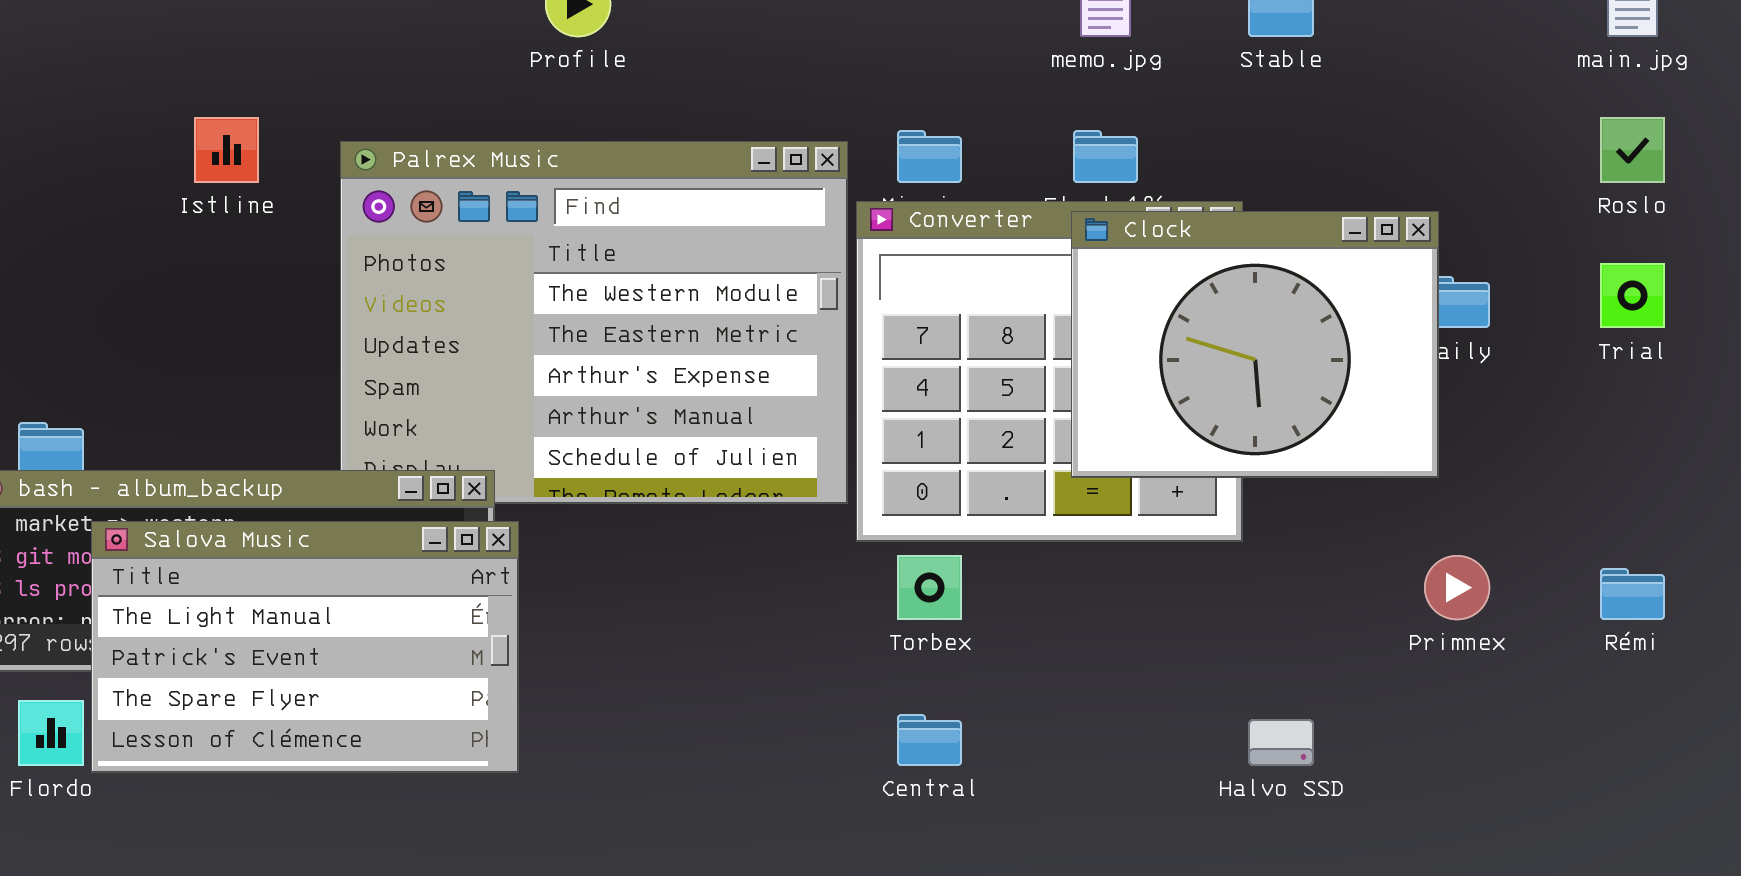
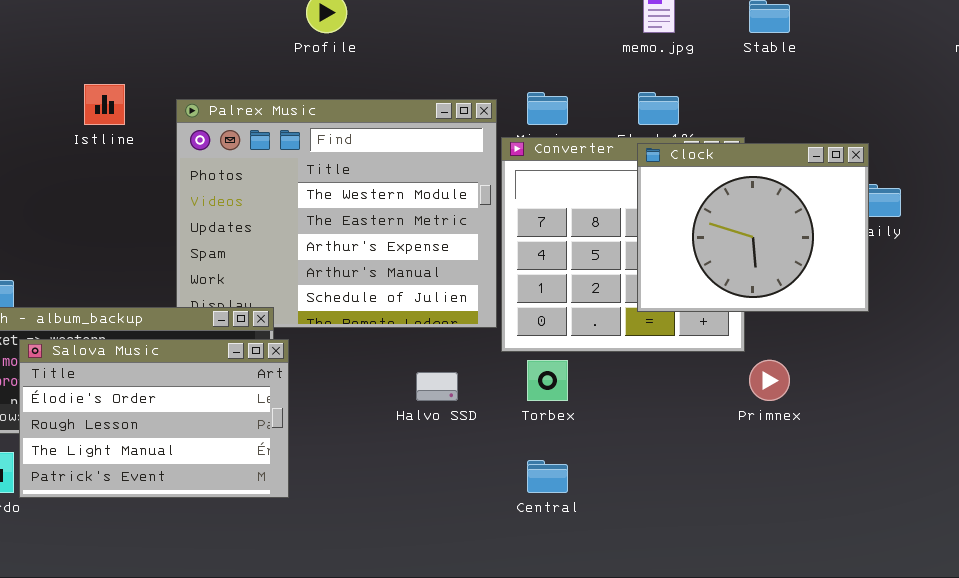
Salova Music: [91,521,519,773] -> [19,339,289,498], scrolled up 2 rows
Primnex: [1424,555,1490,620] -> [749,360,790,401], moved
Halvo SSD: [1248,719,1314,766] -> [416,372,458,401], moved

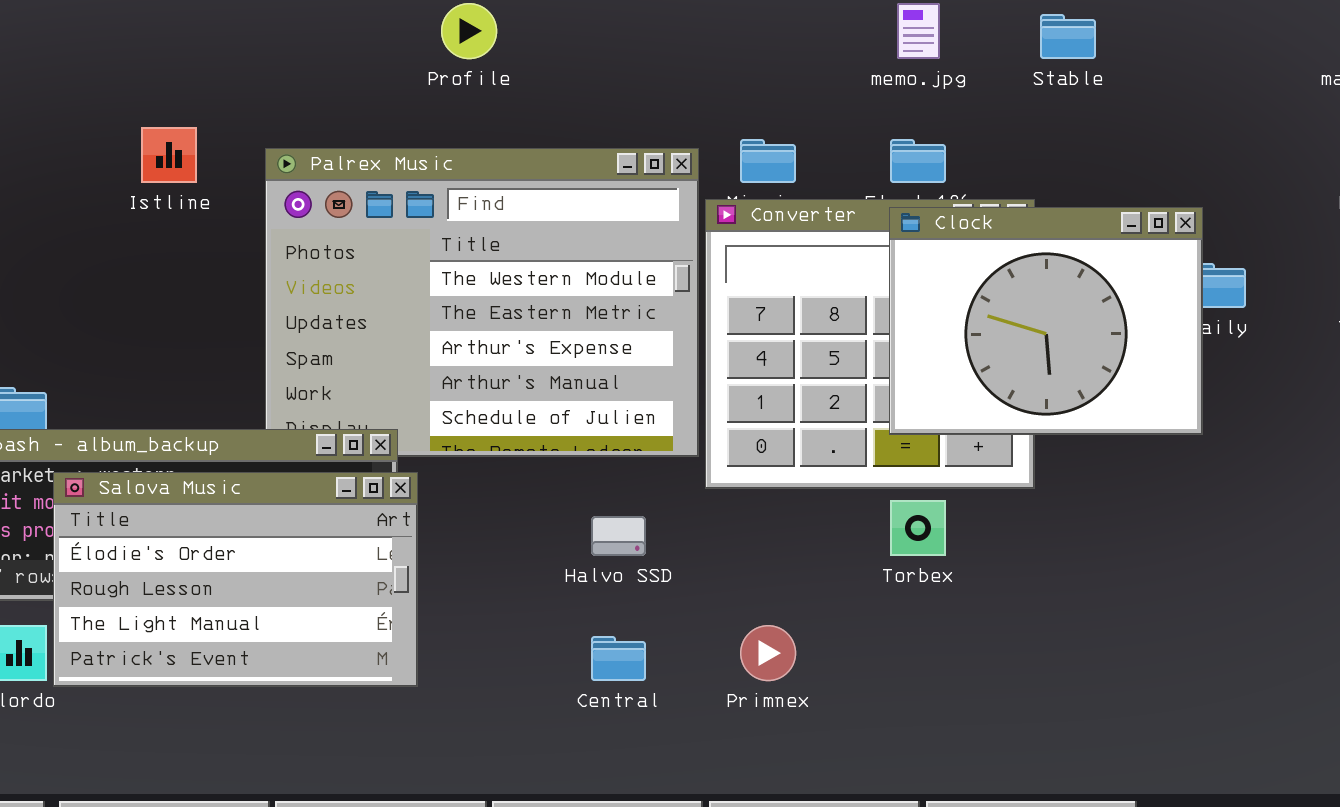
Torbex: [527,360,568,401] -> [890,500,946,556], moved
Primnex: [749,360,790,401] -> [740,625,796,681], moved
Central: [527,460,568,493] -> [591,636,646,681], moved

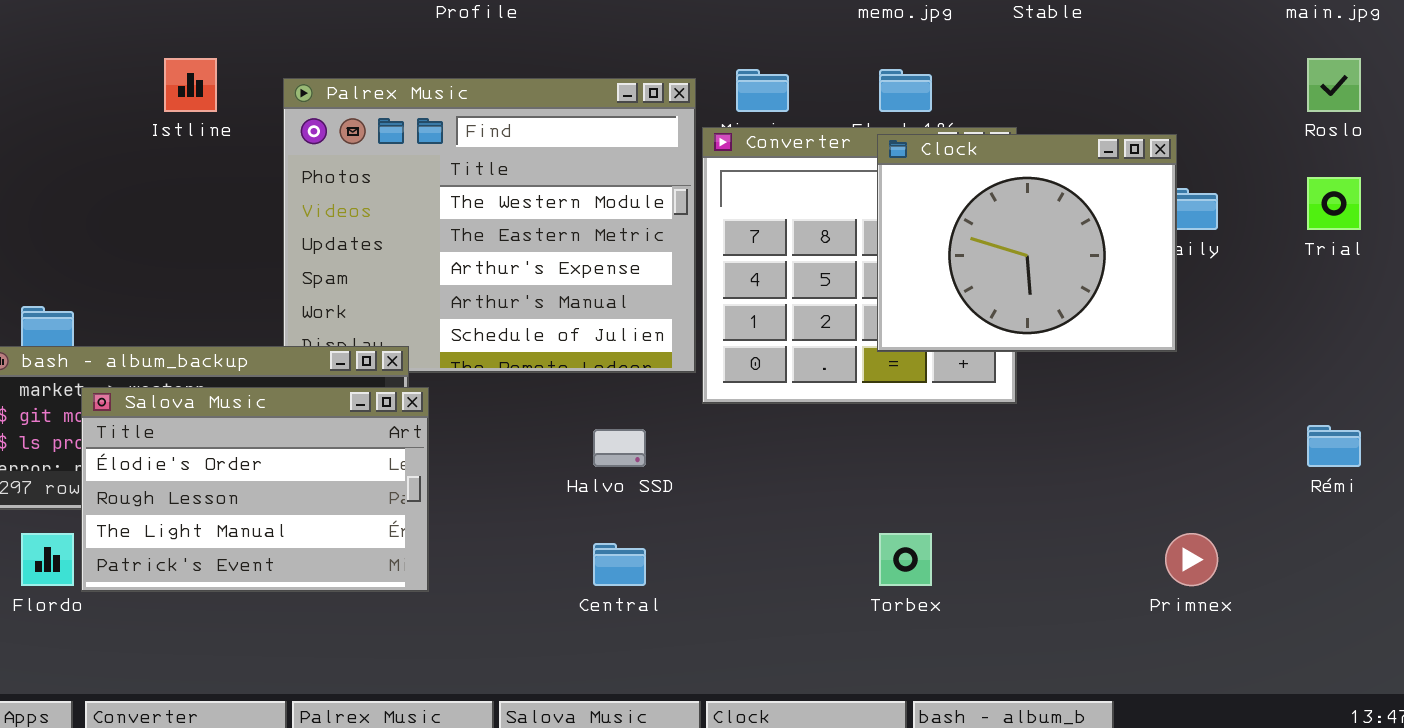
Torbex: [890,500,946,556] -> [879,533,932,586], moved
Primnex: [740,625,796,681] -> [1165,533,1218,586], moved

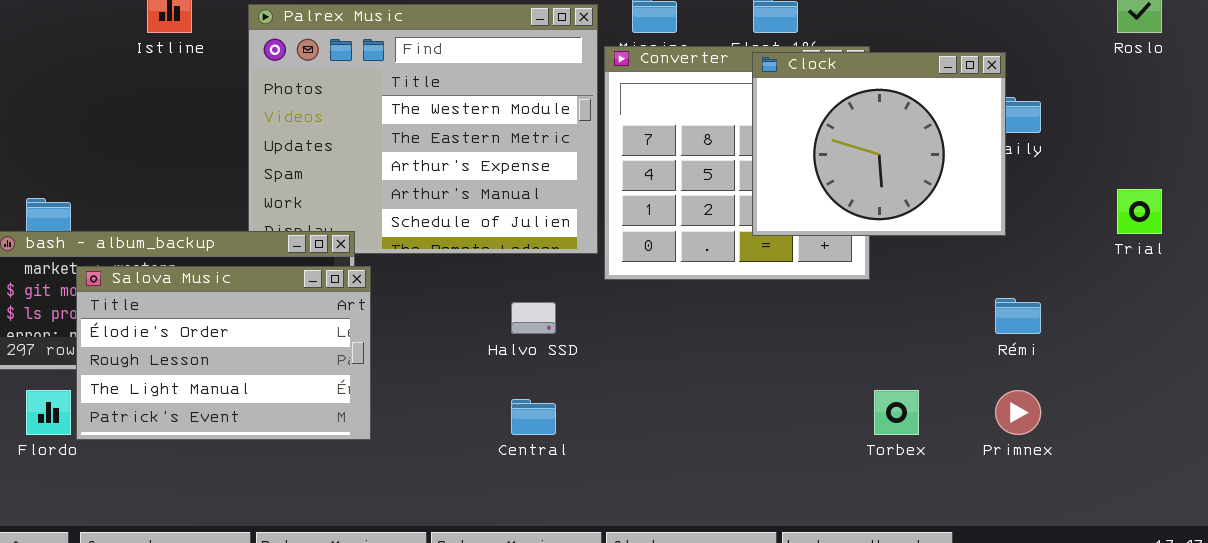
Trial: [1307,177,1361,230] -> [1117,189,1162,234], moved
Rémi: [1307,425,1361,467] -> [995,298,1041,334], moved
Torbex: [879,533,932,586] -> [874,390,919,435], moved

